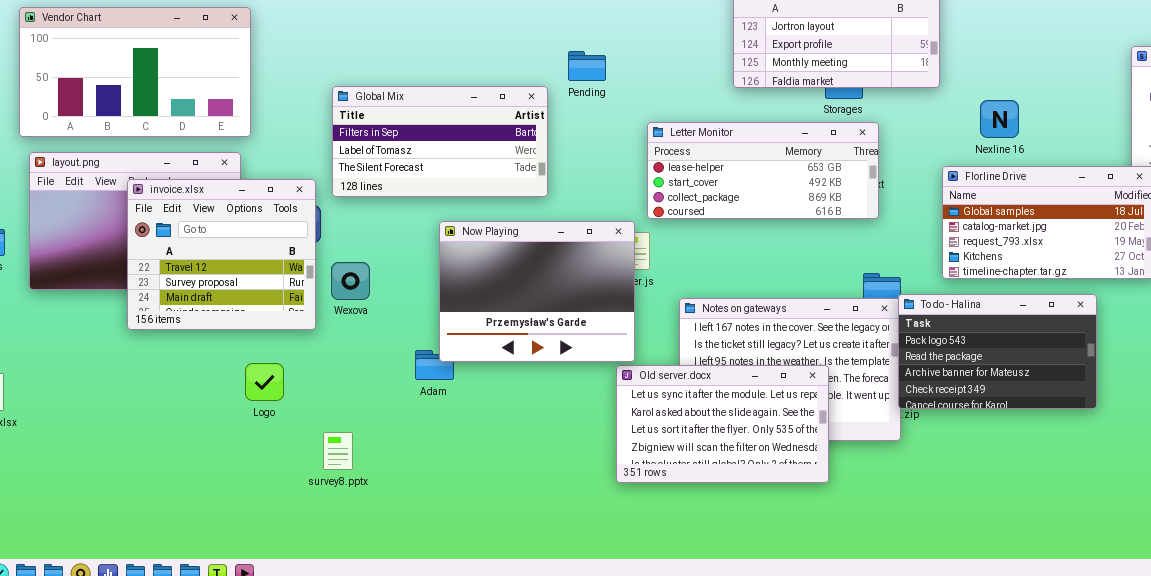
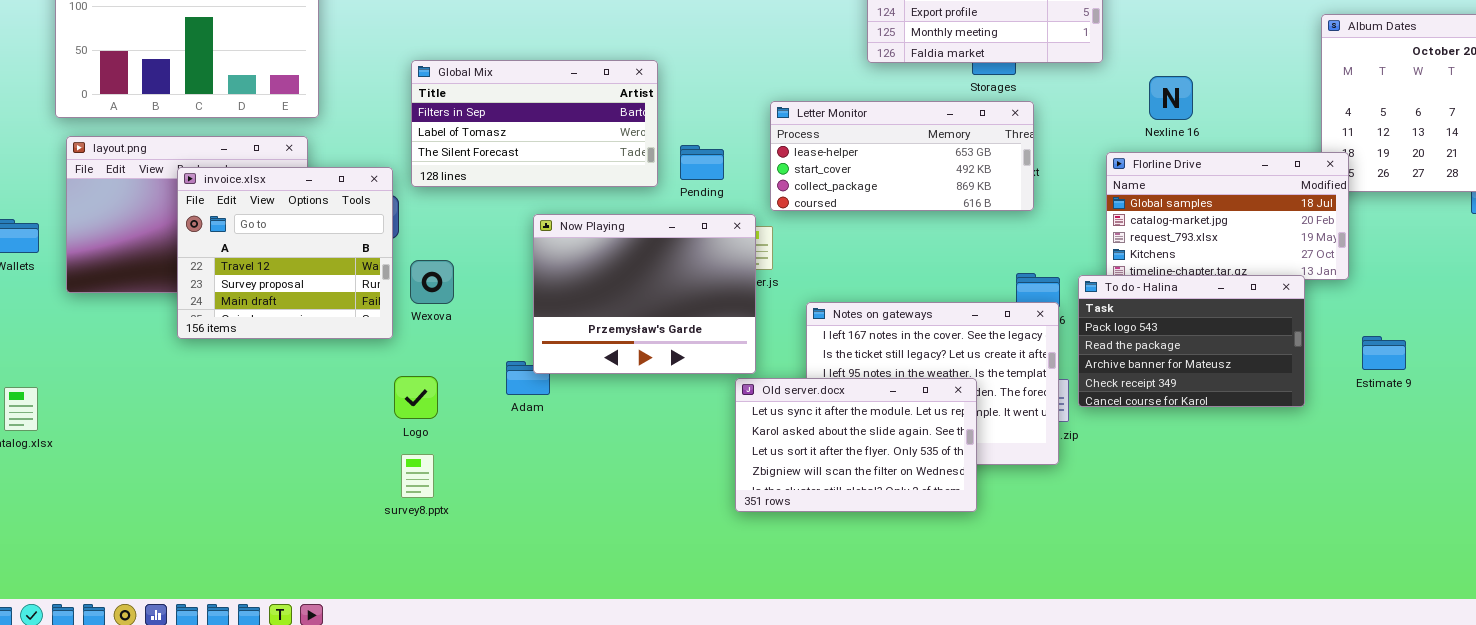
Pending: [568,51,606,81] -> [680,145,724,180], moved
To do - Halina: [898,294,1097,409] -> [1078,275,1305,407], moved
Logo: [245,363,284,401] -> [394,376,438,419], moved

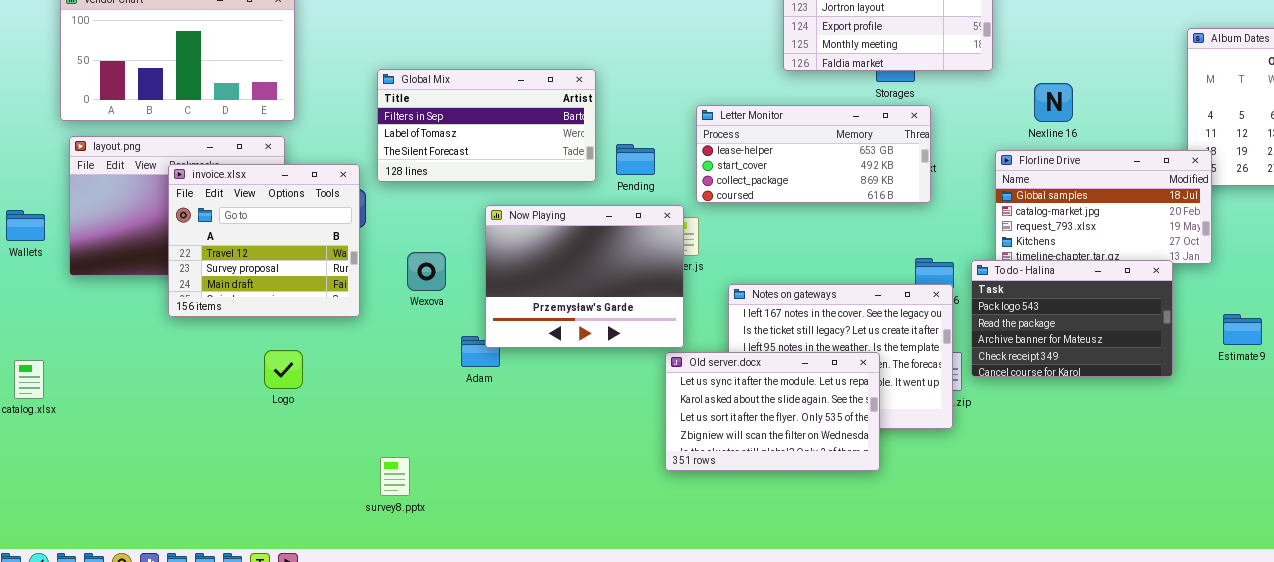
Wexova: [410,260,454,304] -> [407,252,446,291], moved
Logo: [394,376,438,419] -> [264,350,303,389], moved
survey8.pptx: [401,454,434,498] -> [380,457,410,496], moved

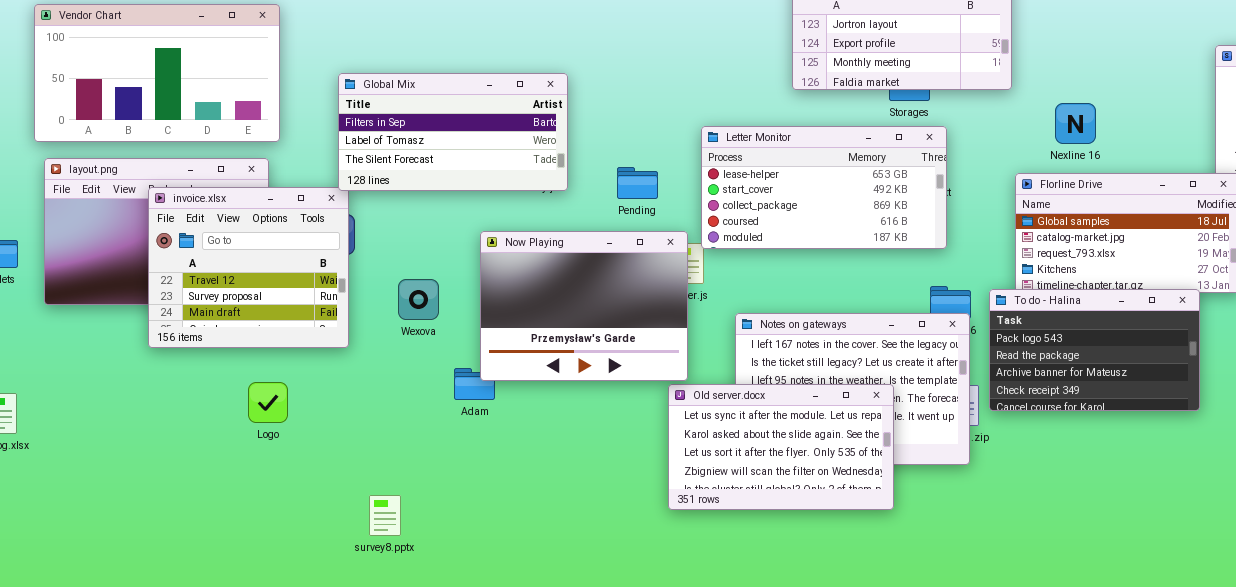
Global Mix: [377,69,596,182] -> [338,73,568,191], moved
Letter Monitor: [696,105,931,203] -> [701,126,947,249], resized

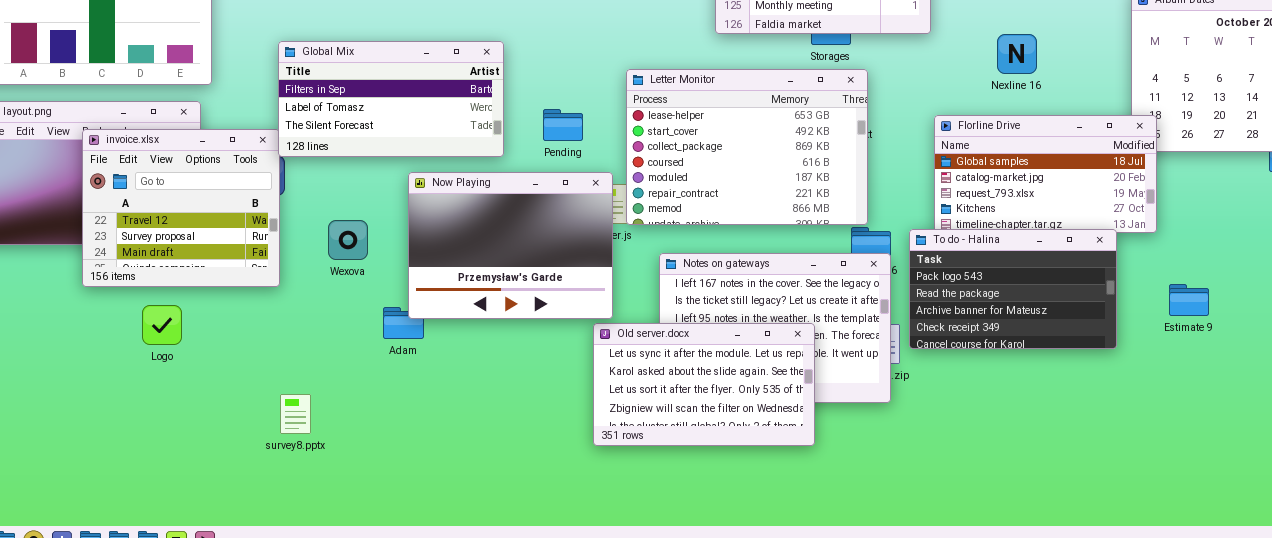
Global Mix: [338,73,568,191] -> [278,41,504,157], moved
Nexline 16: [1055,103,1096,144] -> [997,34,1037,74], moved
Letter Monitor: [701,126,947,249] -> [626,69,868,225], resized
Logo: [248,382,288,423] -> [142,305,182,345], moved
survey8.pptx: [369,495,401,536] -> [280,394,311,434], moved

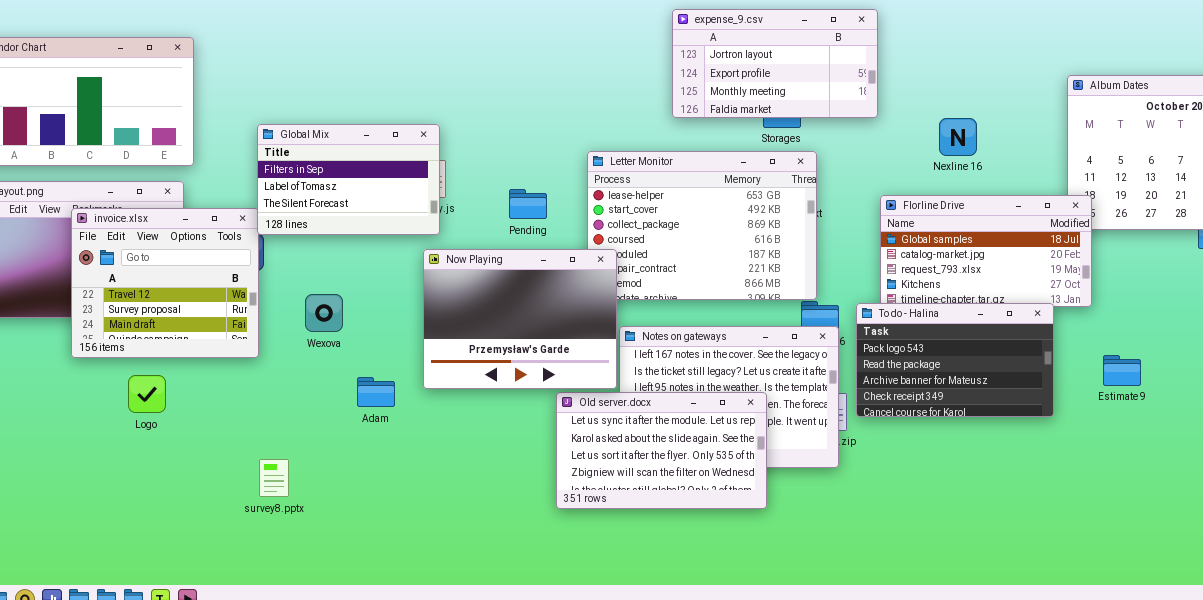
Global Mix: [278,41,504,157] -> [257,124,440,235], resized
Now Playing: [408,172,613,319] -> [423,249,617,389], moved

